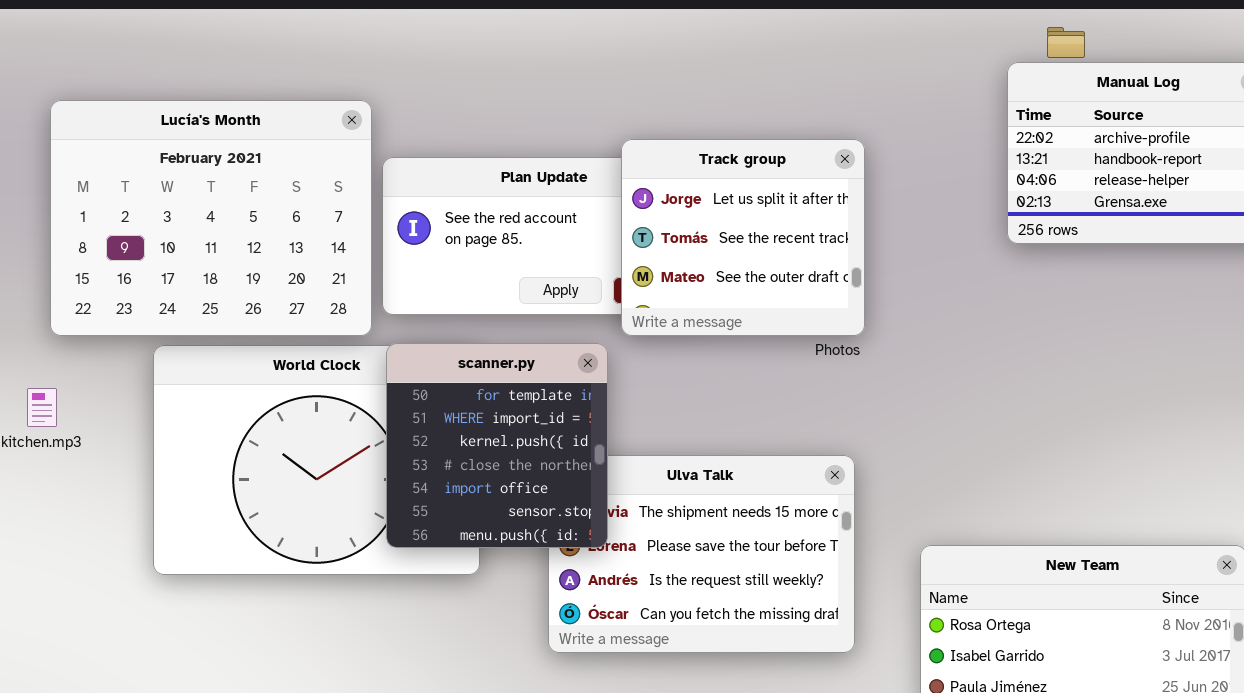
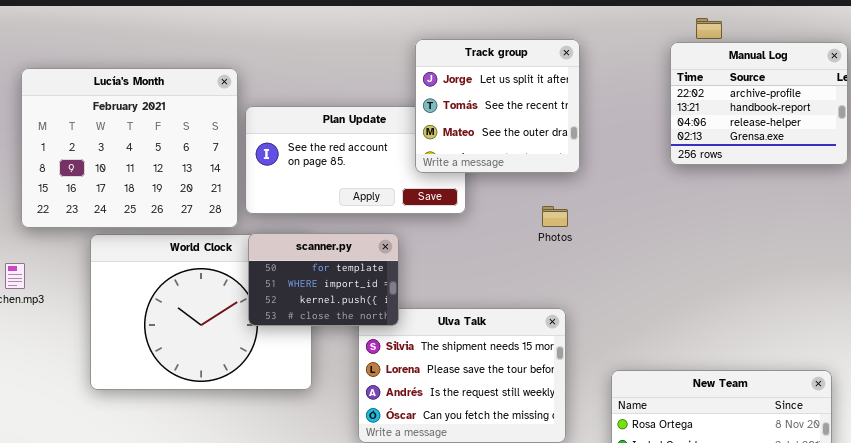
Track group: [621,139,865,336] -> [415,39,580,173], moved
scanner.py: [386,343,608,548] -> [248,233,399,326], resized

